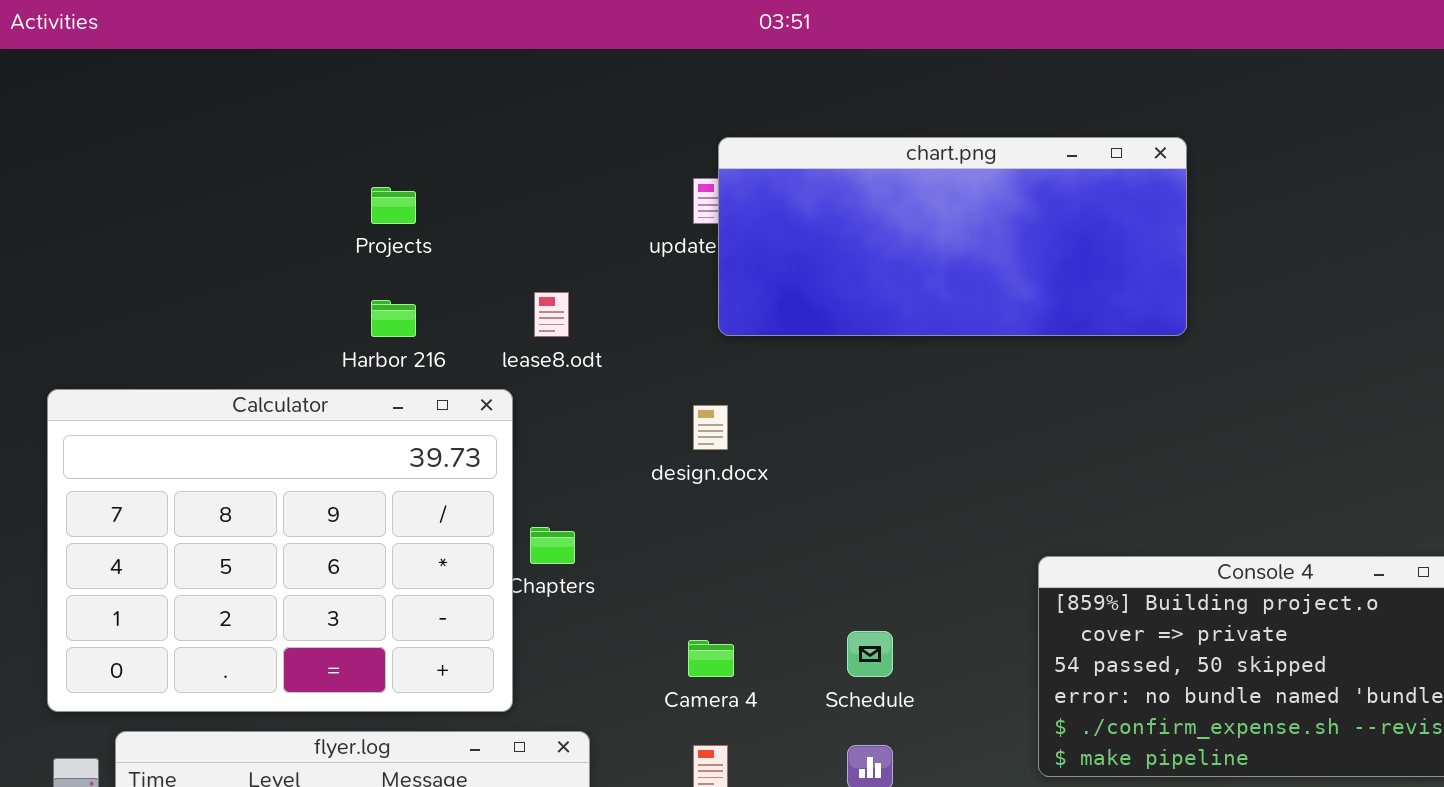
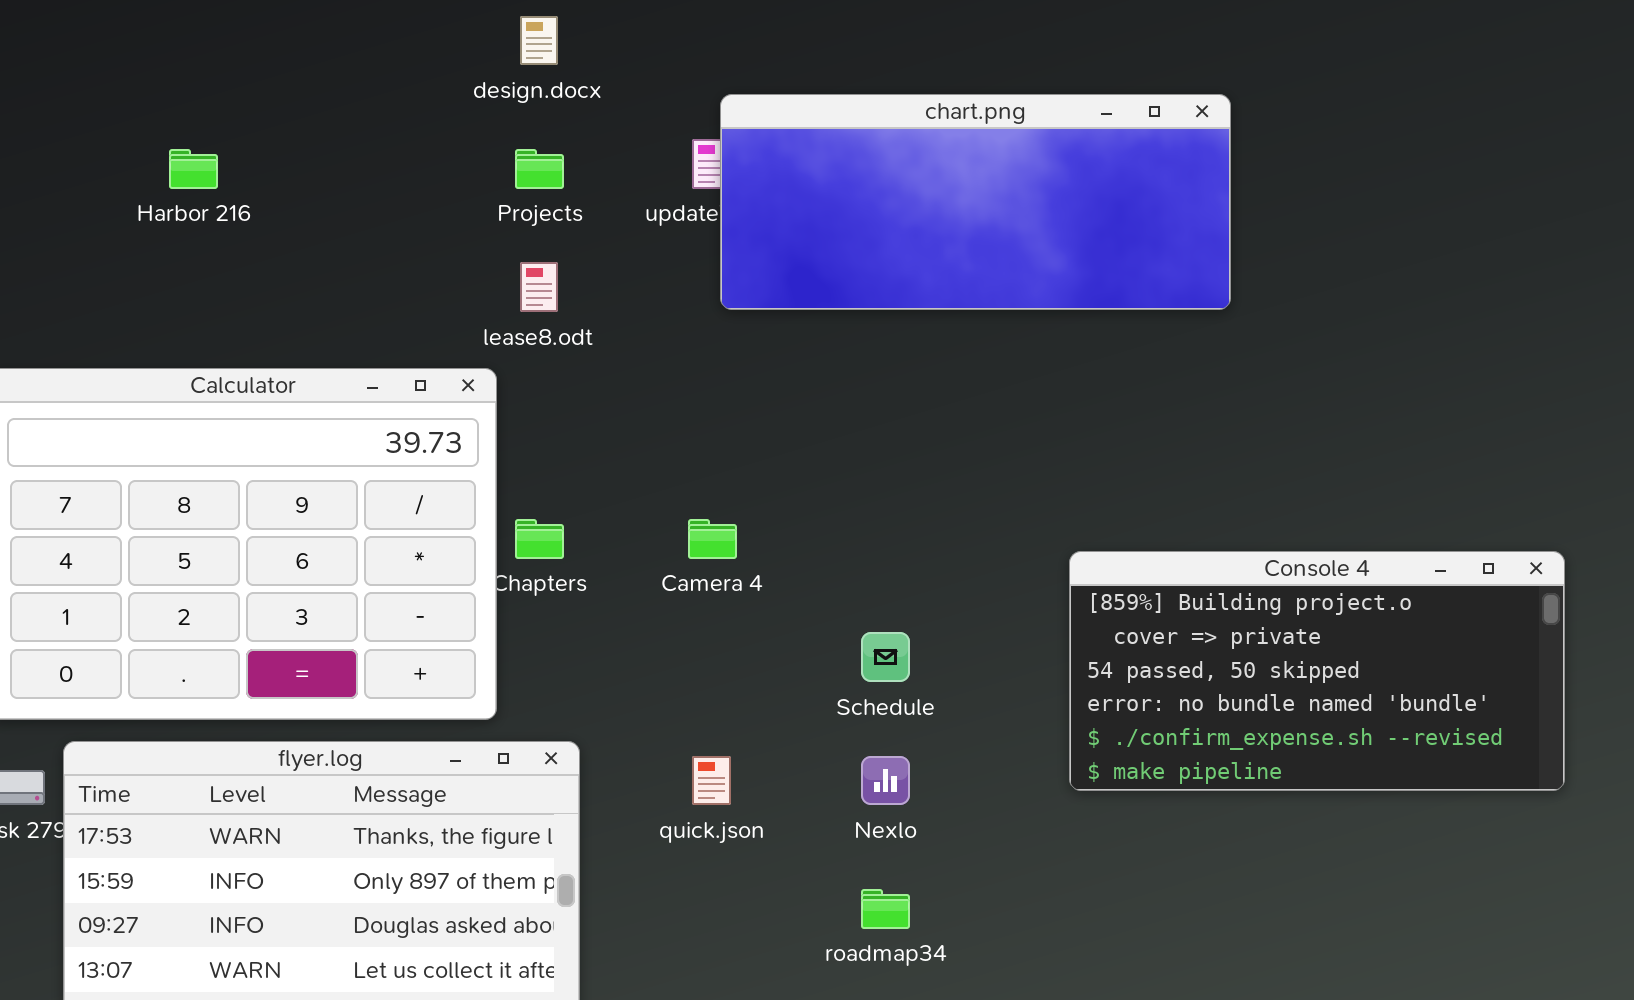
Projects: [371,187,416,224] -> [515,149,564,189], moved
Harbor 216: [371,300,416,337] -> [169,149,218,189], moved
design.docx: [693,405,728,450] -> [520,16,558,65], moved
Camera 4: [688,640,734,677] -> [688,519,737,559], moved

